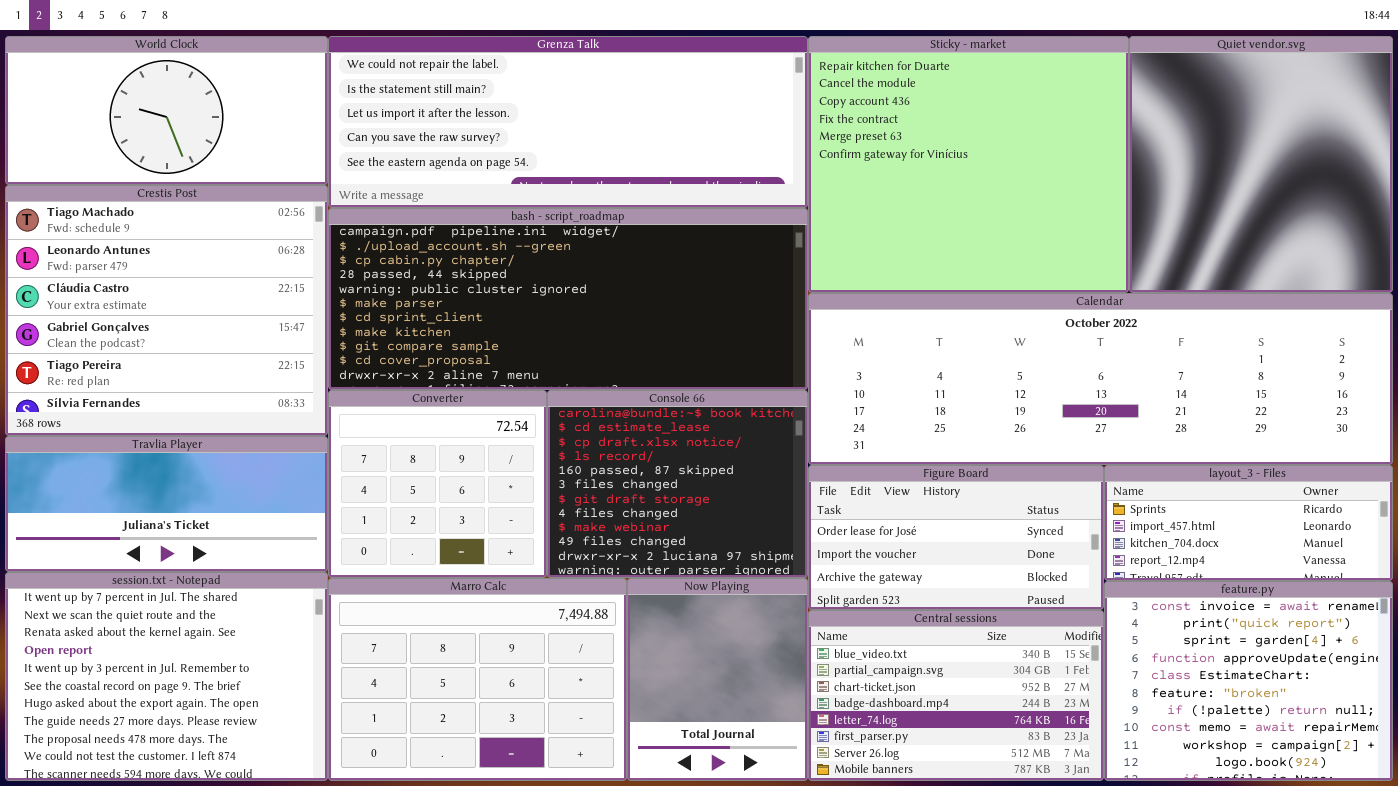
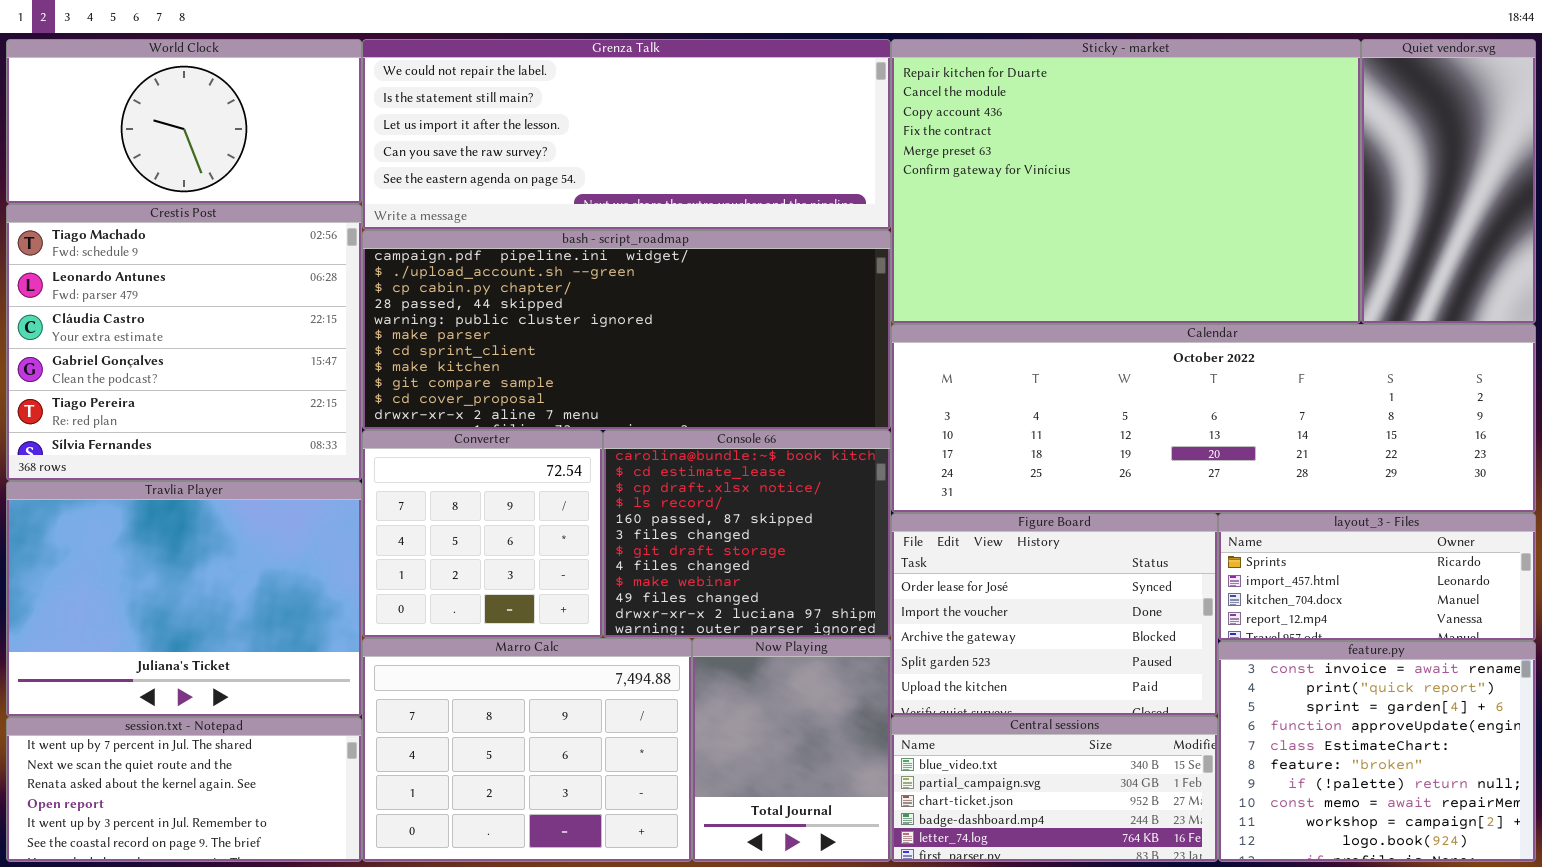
Sticky - market: [808,36,1129,293] -> [891,39,1361,324], resized
Quiet vendor.svg: [1129,36,1393,293] -> [1361,39,1536,324], resized
Travlia Player: [5,436,328,572] -> [6,481,362,717], resized
Figure Board: [808,465,1104,610] -> [891,513,1218,716], resized
session.txt - Notepad: [5,572,328,781] -> [6,717,362,862], resized
Central sessions: [808,610,1104,781] -> [891,716,1218,862], resized

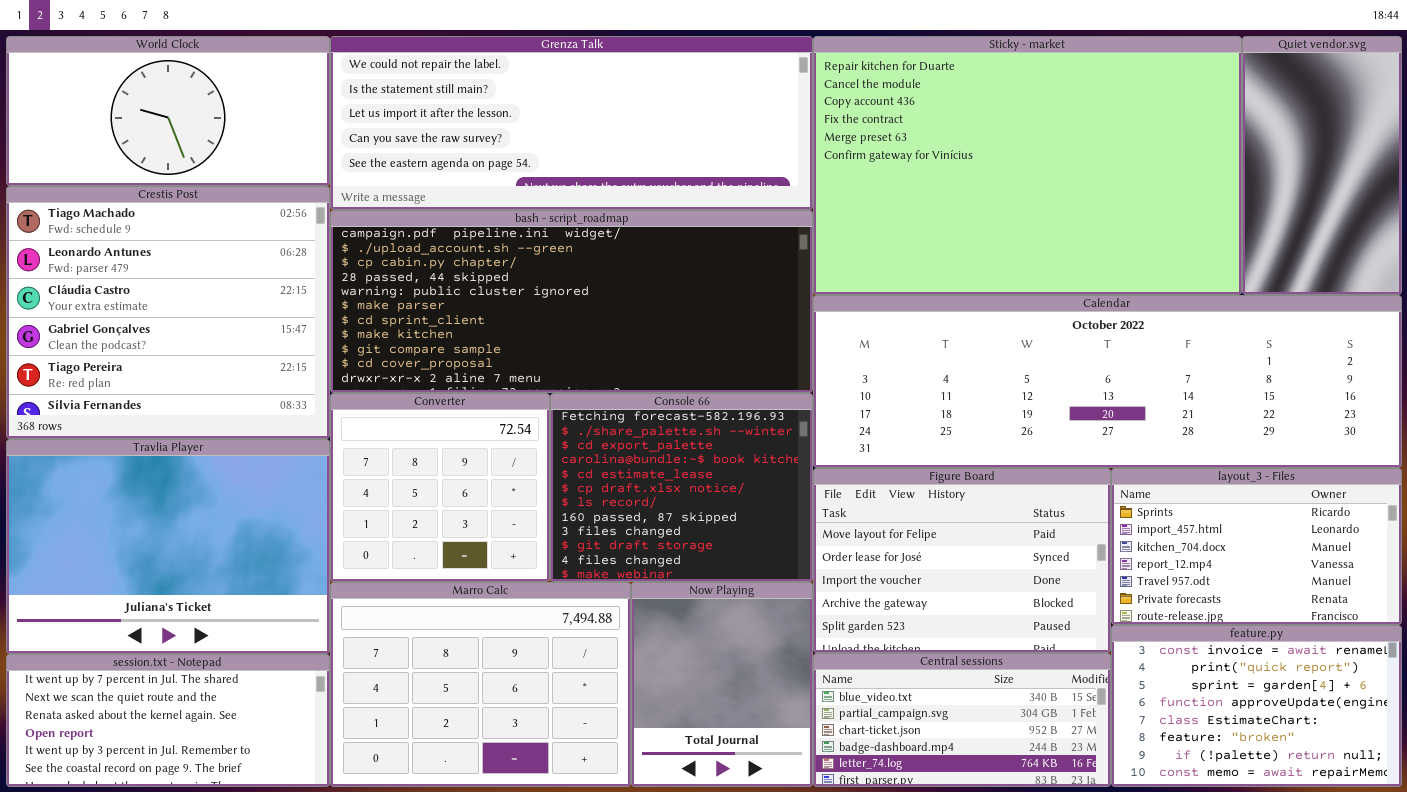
Console 66: [603,430,891,638] -> [550,393,813,582], scrolled up 3 rows
Figure Board: [891,513,1218,716] -> [813,468,1111,653], scrolled up 1 row
layout_3 - Files: [1218,513,1536,641] -> [1111,468,1402,625], resized
feature.py: [1218,641,1536,862] -> [1111,625,1402,787], resized

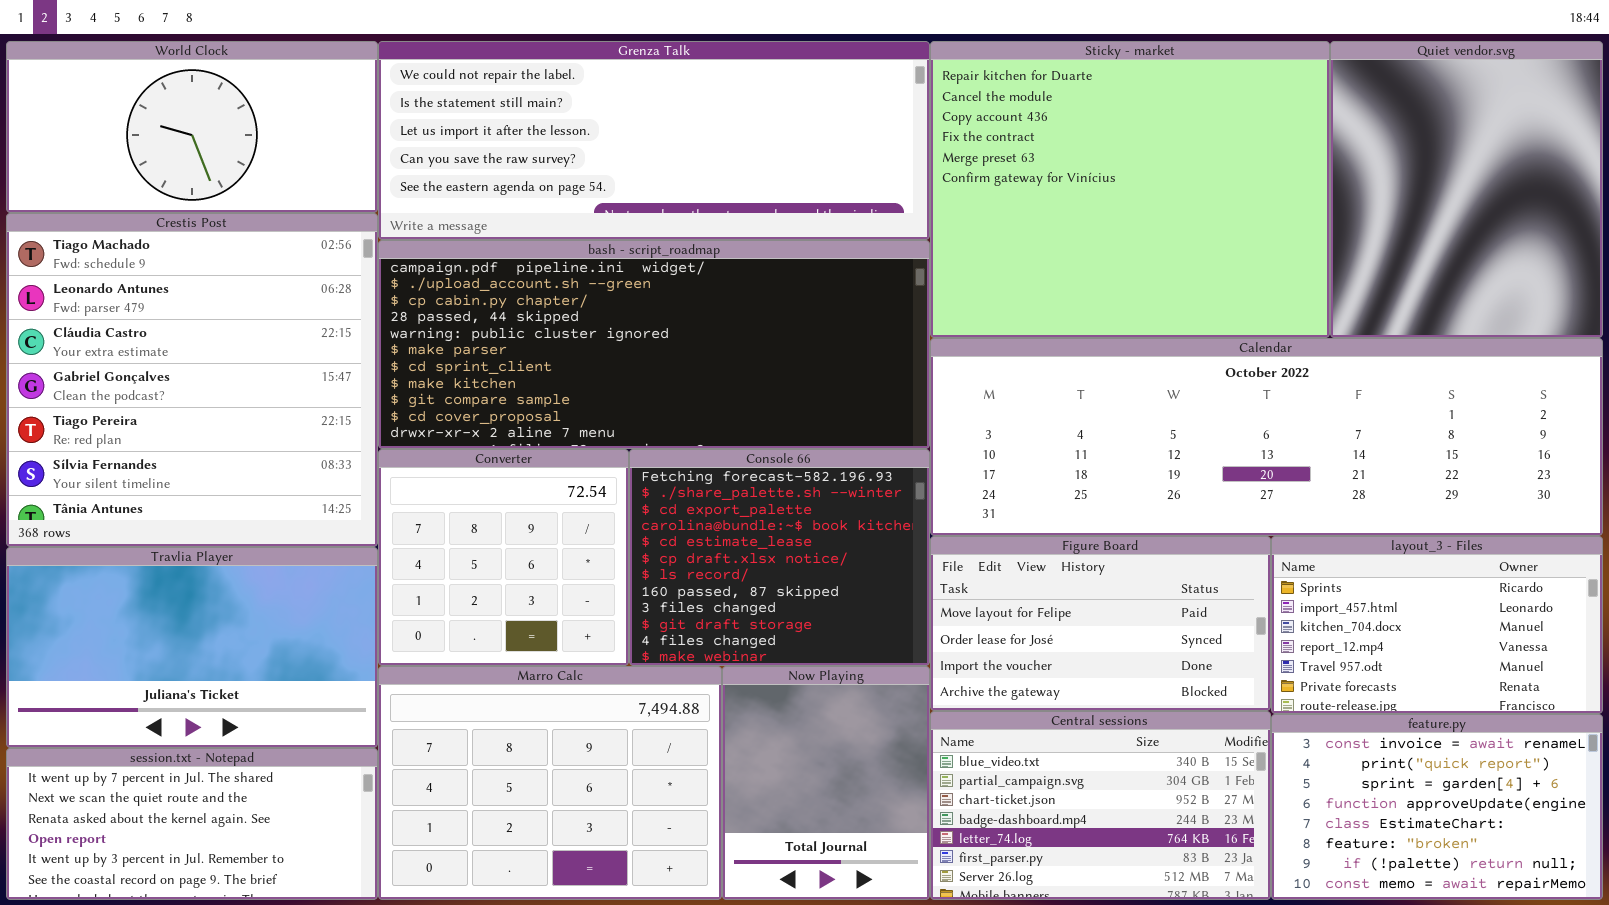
Sticky - market: [813,36,1242,295] -> [930,41,1330,338], resized
Quiet vendor.svg: [1242,36,1402,295] -> [1330,41,1603,338], resized
Crestis Post: [6,186,330,439] -> [6,213,378,547], resized
Travlia Player: [6,439,330,654] -> [6,547,378,748], resized
Figure Board: [813,468,1111,653] -> [930,536,1271,711], resized
Central sessions: [813,653,1111,787] -> [930,711,1271,900], resized

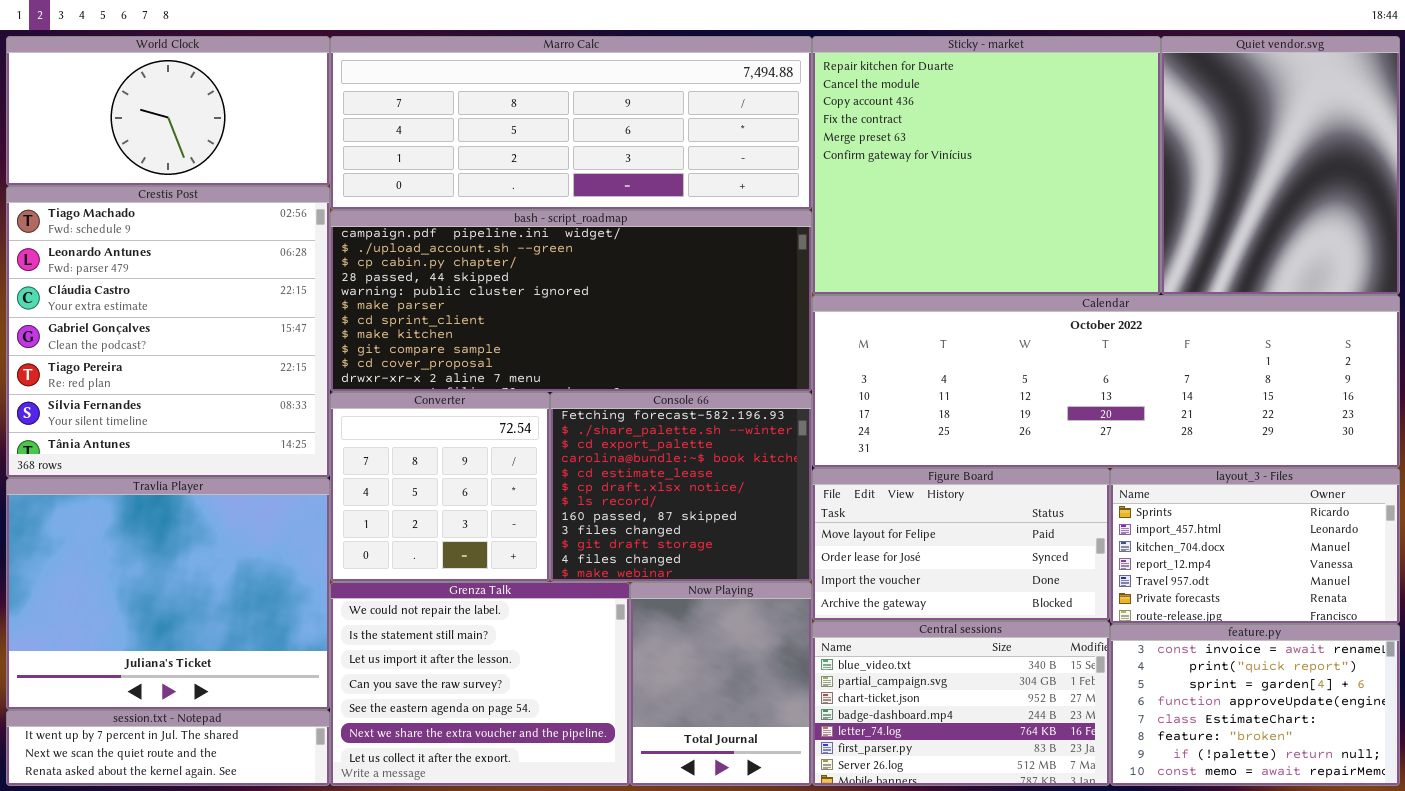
Grenza Talk: [378,41,930,240] -> [330,582,630,786], moved, resized
Travlia Player: [6,547,378,748] -> [6,478,330,710], resized
Marro Calc: [378,666,722,900] -> [330,36,812,210], moved, resized
session.txt - Notepad: [6,748,378,900] -> [6,710,330,786], resized

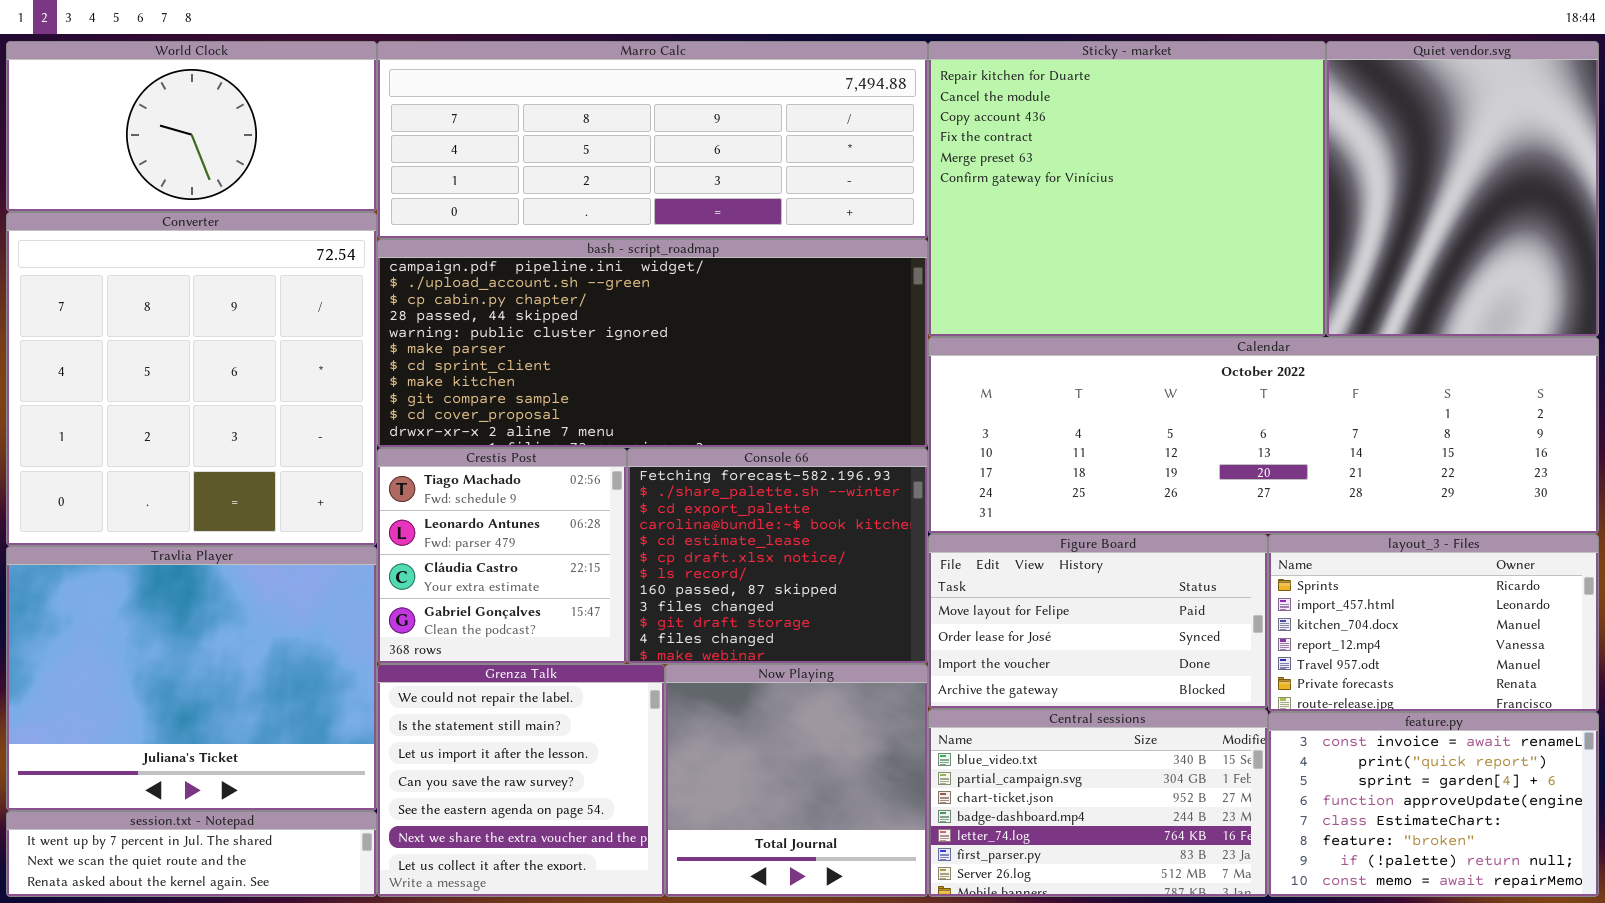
Crestis Post: [6,186,330,478] -> [377,448,627,664], moved, resized
Converter: [330,392,550,582] -> [6,212,377,546], moved, resized
Grenza Talk: [330,582,630,786] -> [377,664,665,897], resized
Now Playing: [630,582,812,786] -> [665,664,928,897], resized

